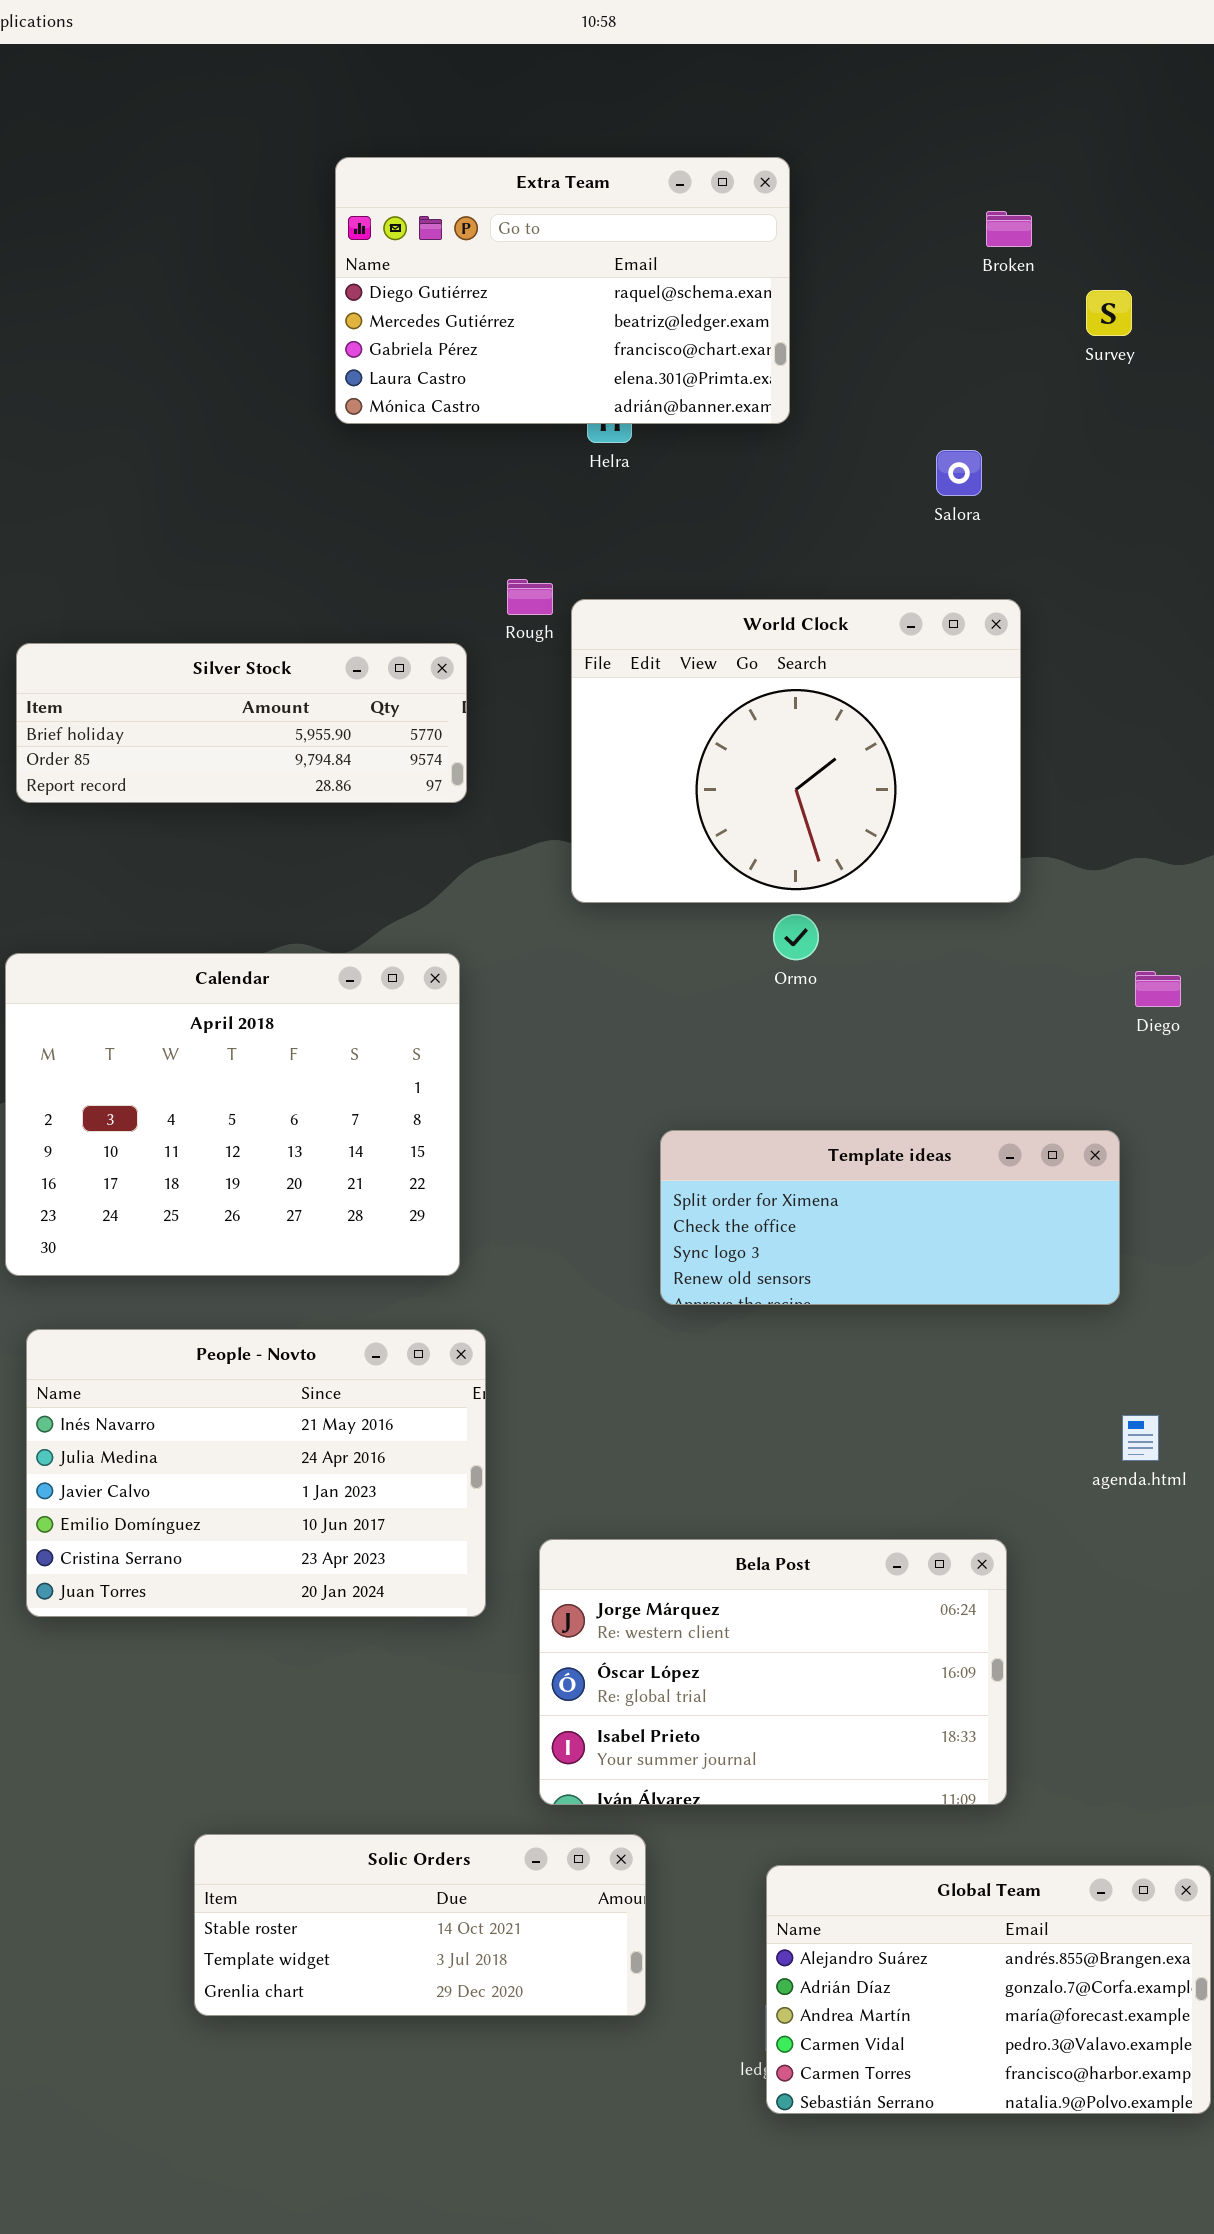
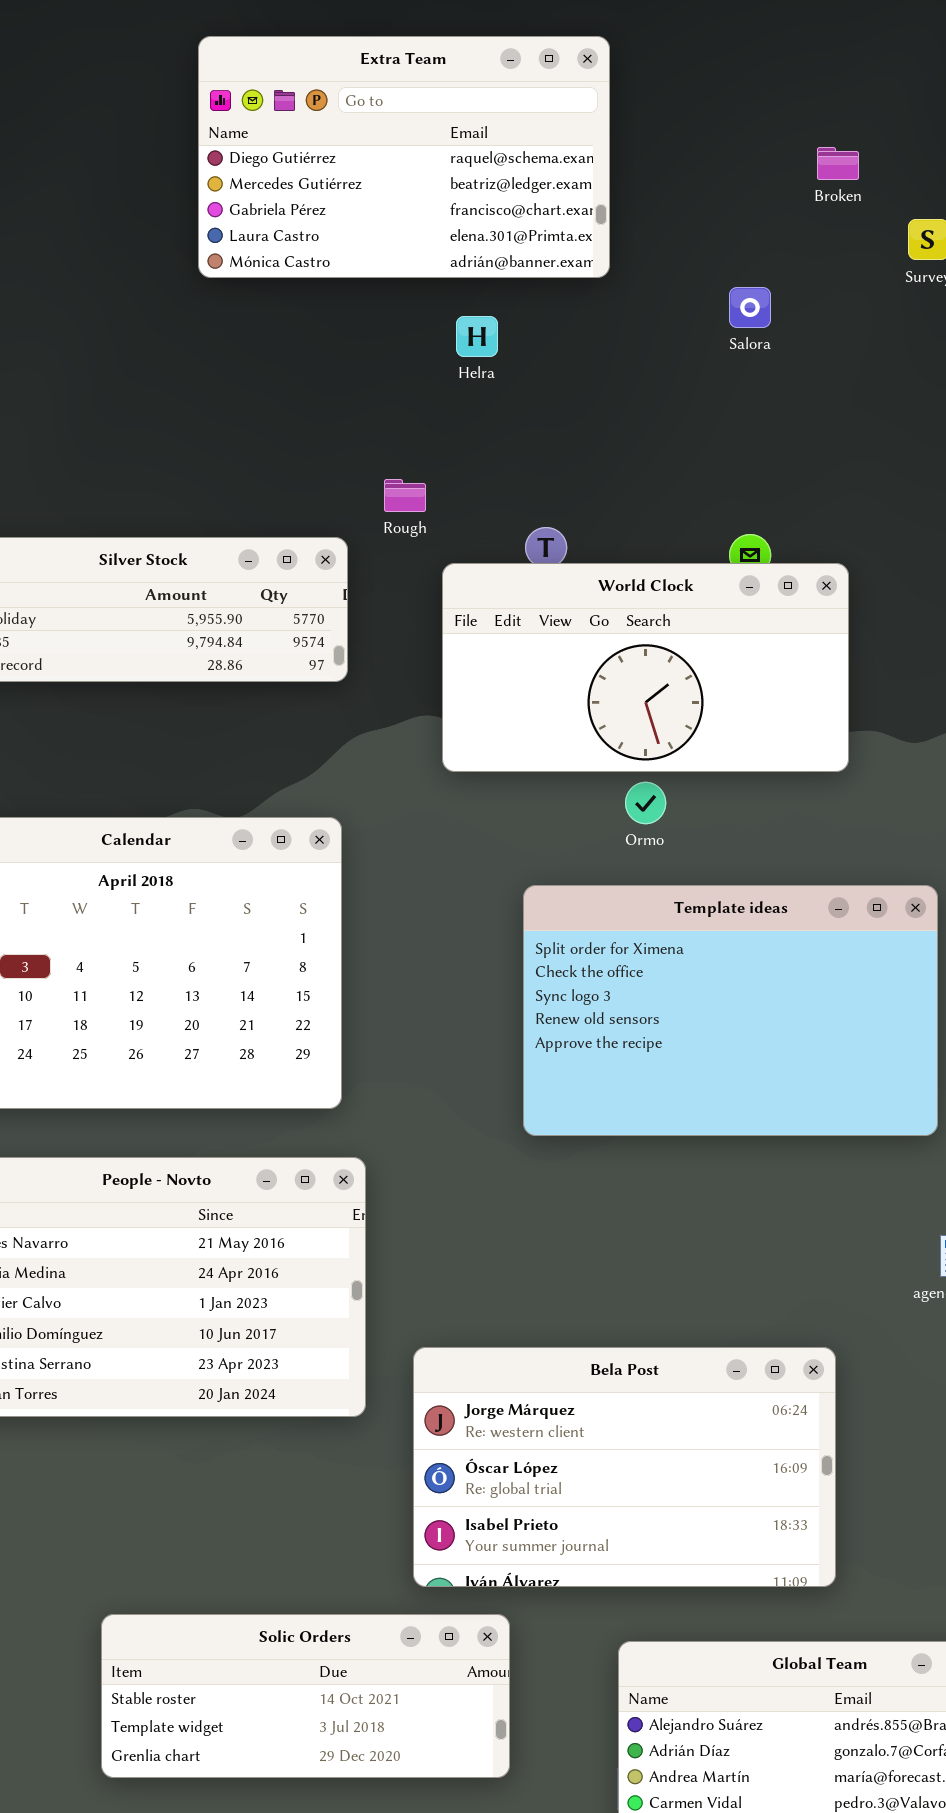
Extra Team: [335,157,790,424] -> [198,36,610,278], moved
Salora: [936,450,982,496] -> [729,287,771,328], moved
World Clock: [571,599,1021,903] -> [442,563,849,772], resized
Template ideas: [660,1130,1120,1305] -> [523,885,938,1136], resized

